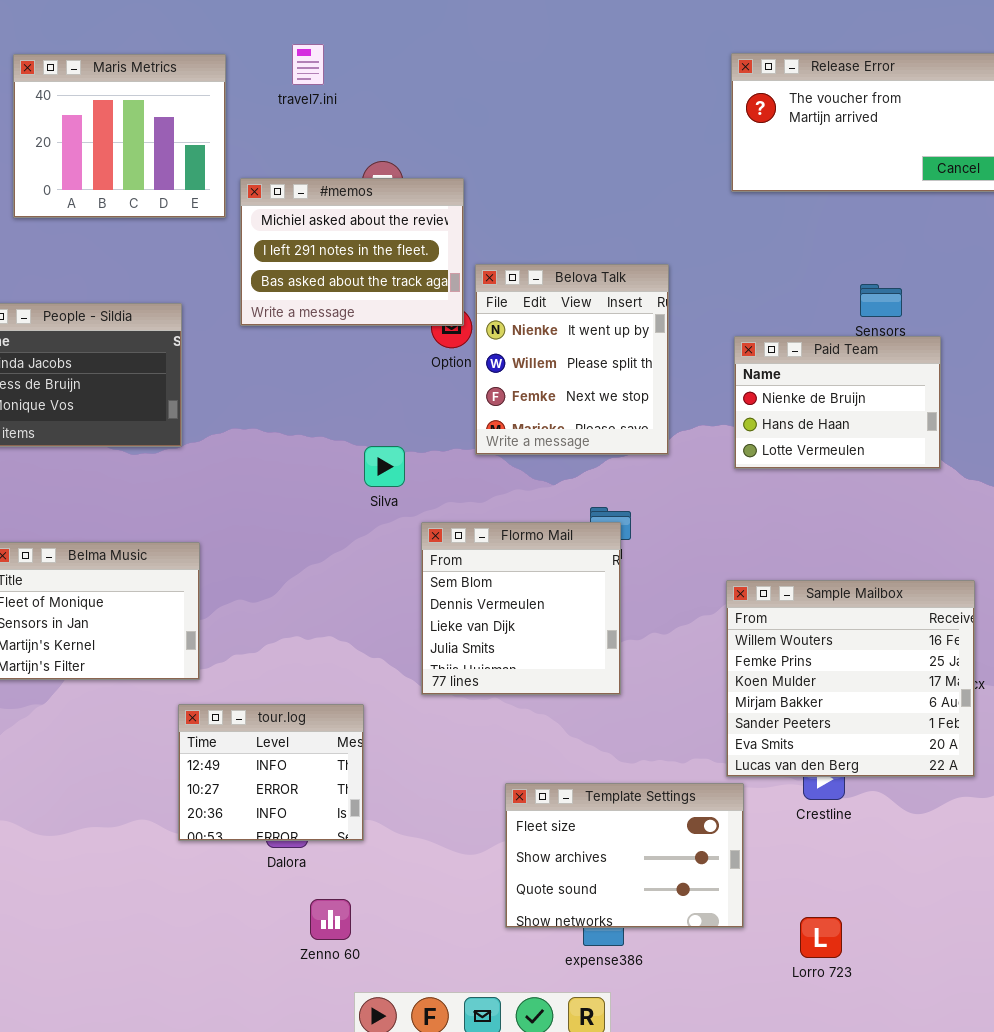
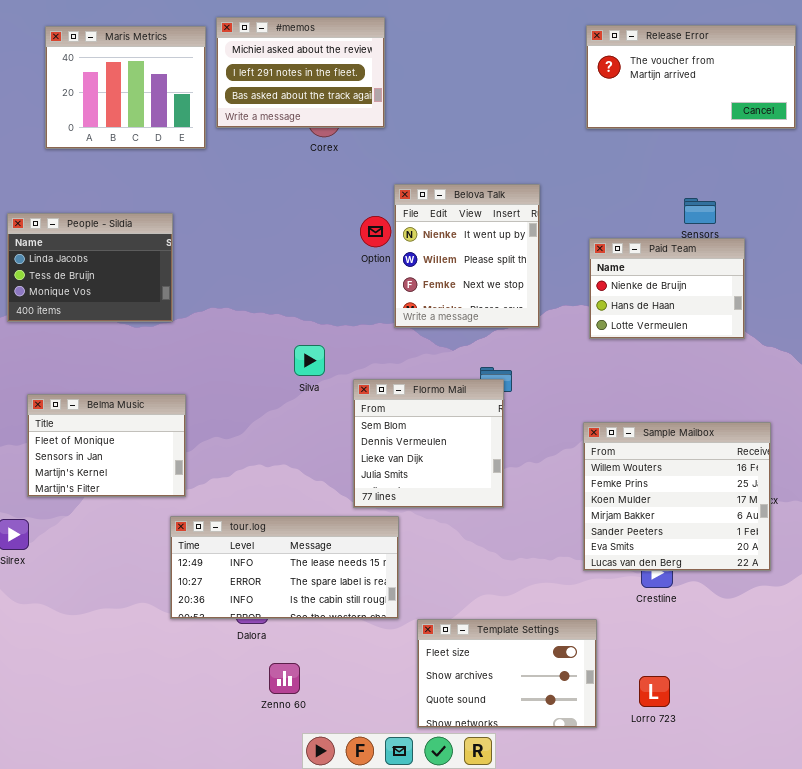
#memos: [240,178,464,326] -> [216,17,385,128], moved
Silva: [364,446,405,487] -> [294,345,325,376], moved
tour.log: [178,704,364,841] -> [170,516,399,619], resized
Template Settings: [505,783,744,928] -> [417,619,597,728], moved

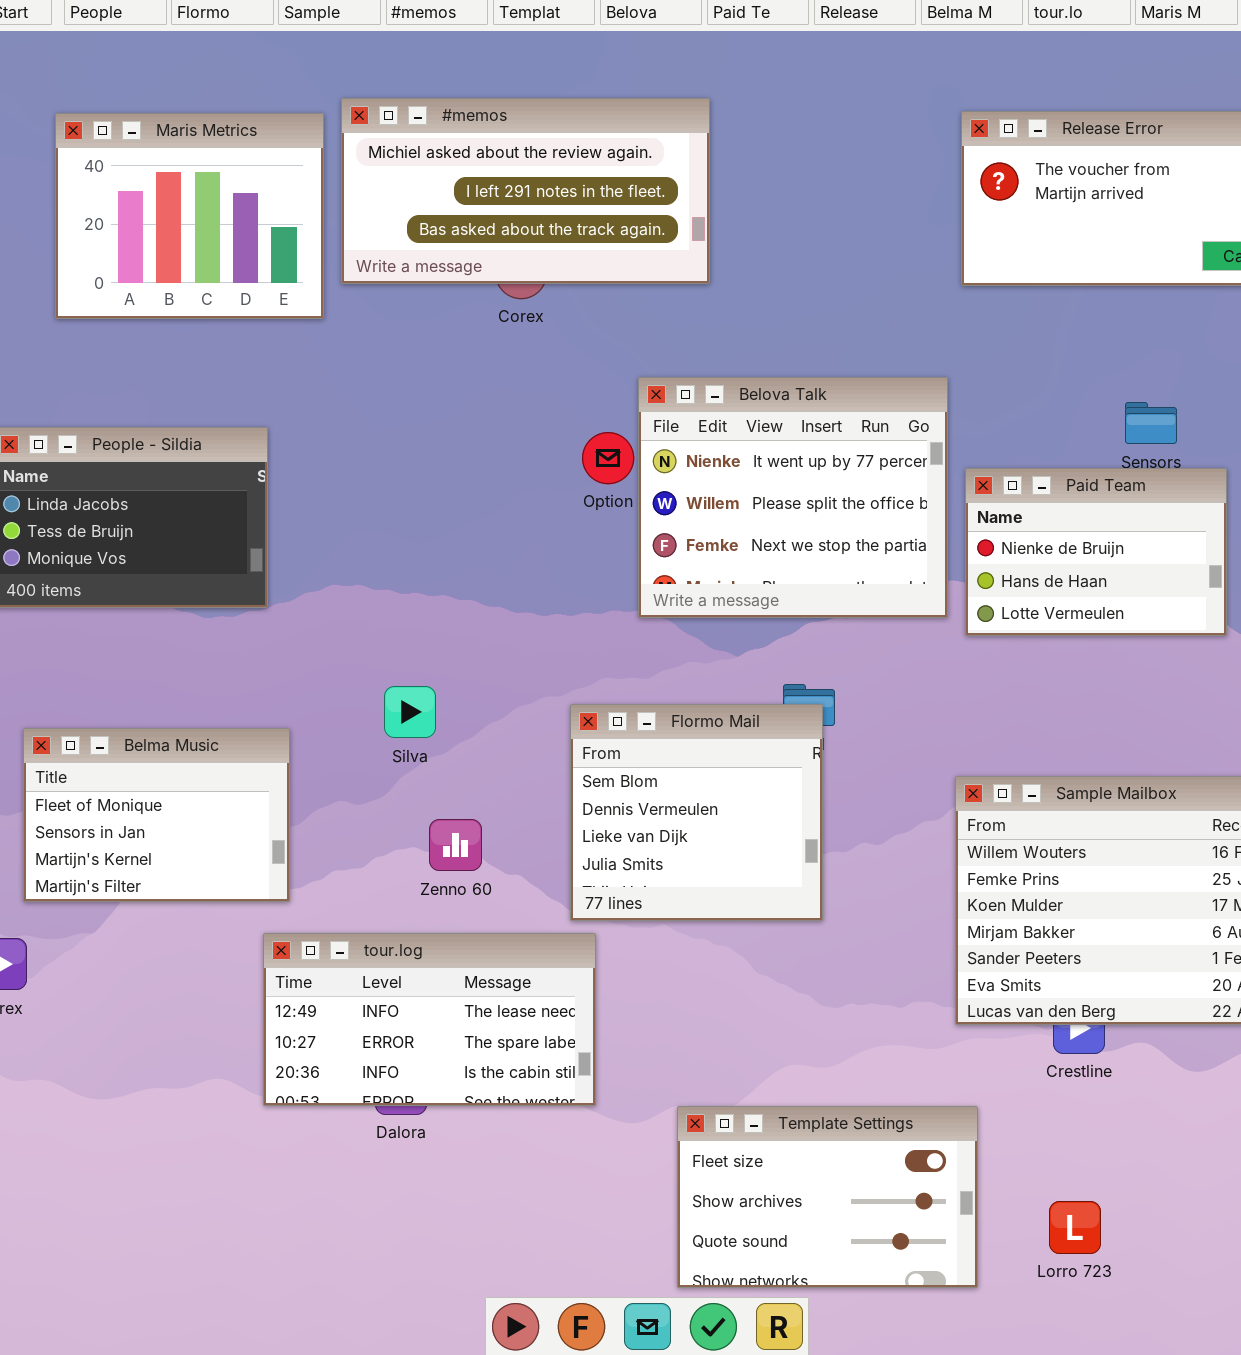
#memos: [216,17,385,128] -> [341,98,710,284], resized
Belova Talk: [394,184,540,328] -> [638,377,948,618], resized
Silva: [294,345,325,376] -> [384,686,436,738], moved
tour.log: [170,516,399,619] -> [263,933,596,1106], resized
Zenno 60: [269,663,300,694] -> [429,819,482,871], moved

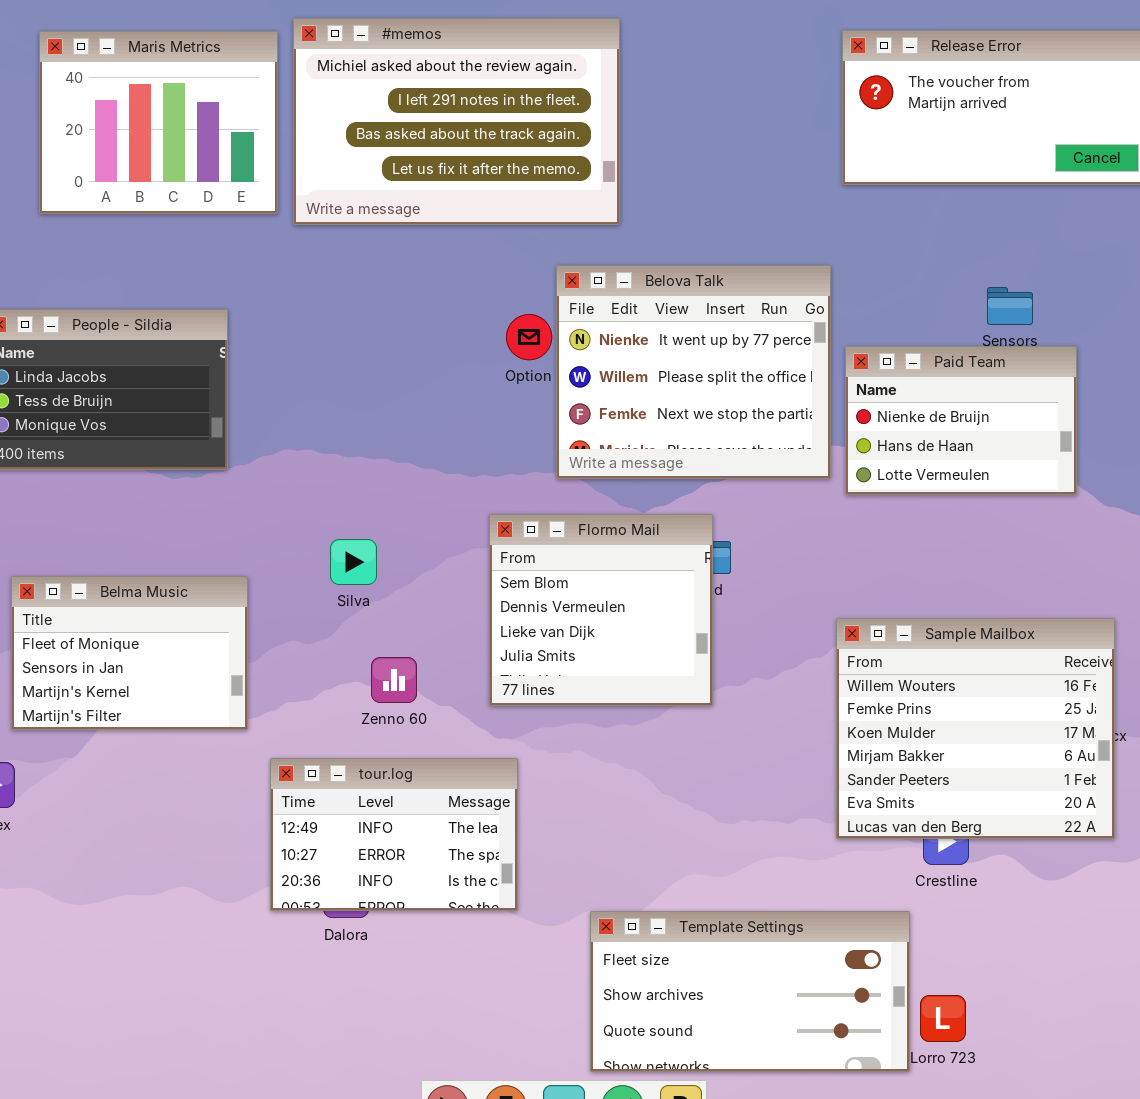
#memos: [341,98,710,284] -> [293,18,620,225], resized
Flormo Mail: [570,704,823,921] -> [489,514,713,706], moved
tour.log: [263,933,596,1106] -> [270,758,518,911], resized
Template Settings: [677,1106,978,1288] -> [590,911,910,1072], resized

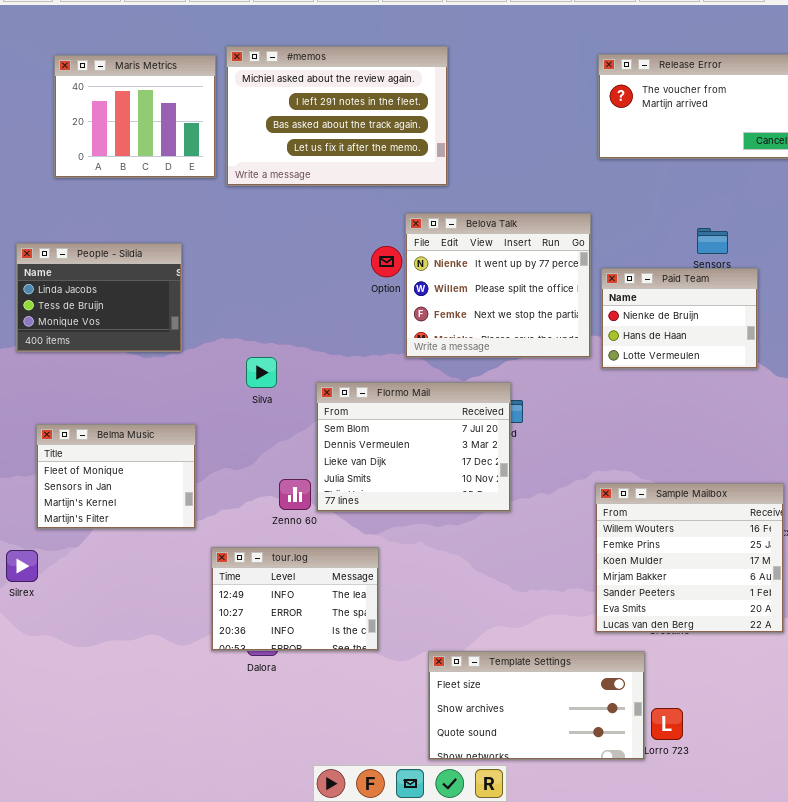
Flormo Mail: [489,514,713,706] -> [316,382,511,512], resized
Silva: [330,539,377,585] -> [246,357,277,388], moved
Sample Mailbox: [836,618,1115,839] -> [595,483,784,633], moved

